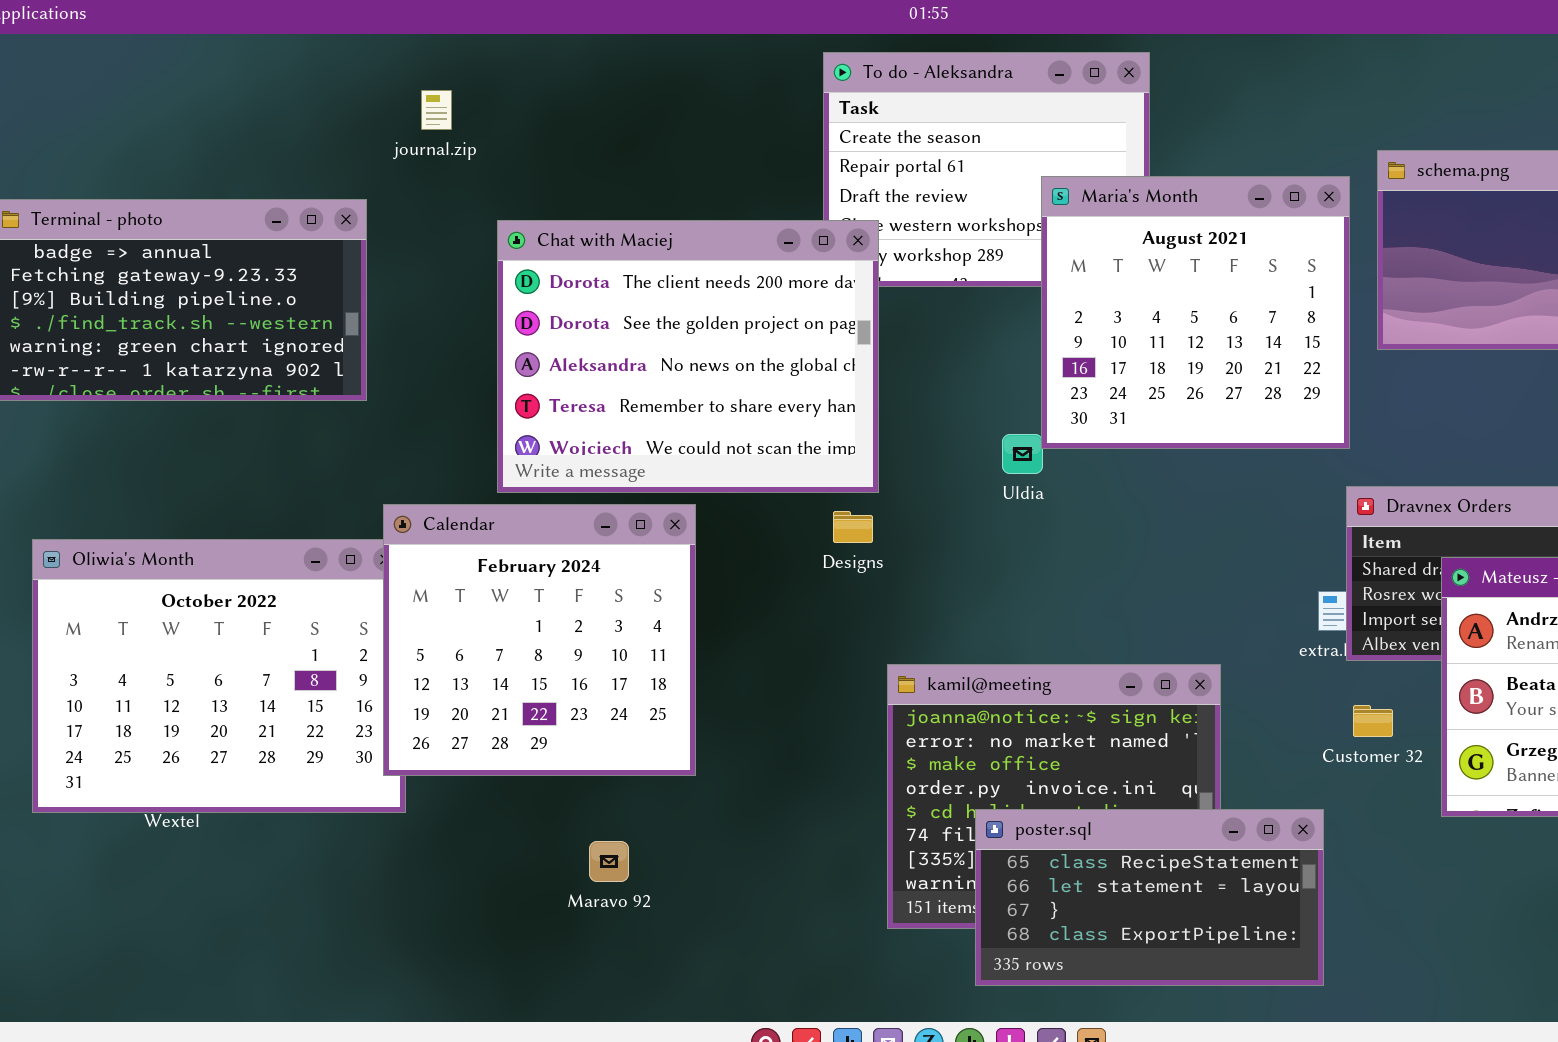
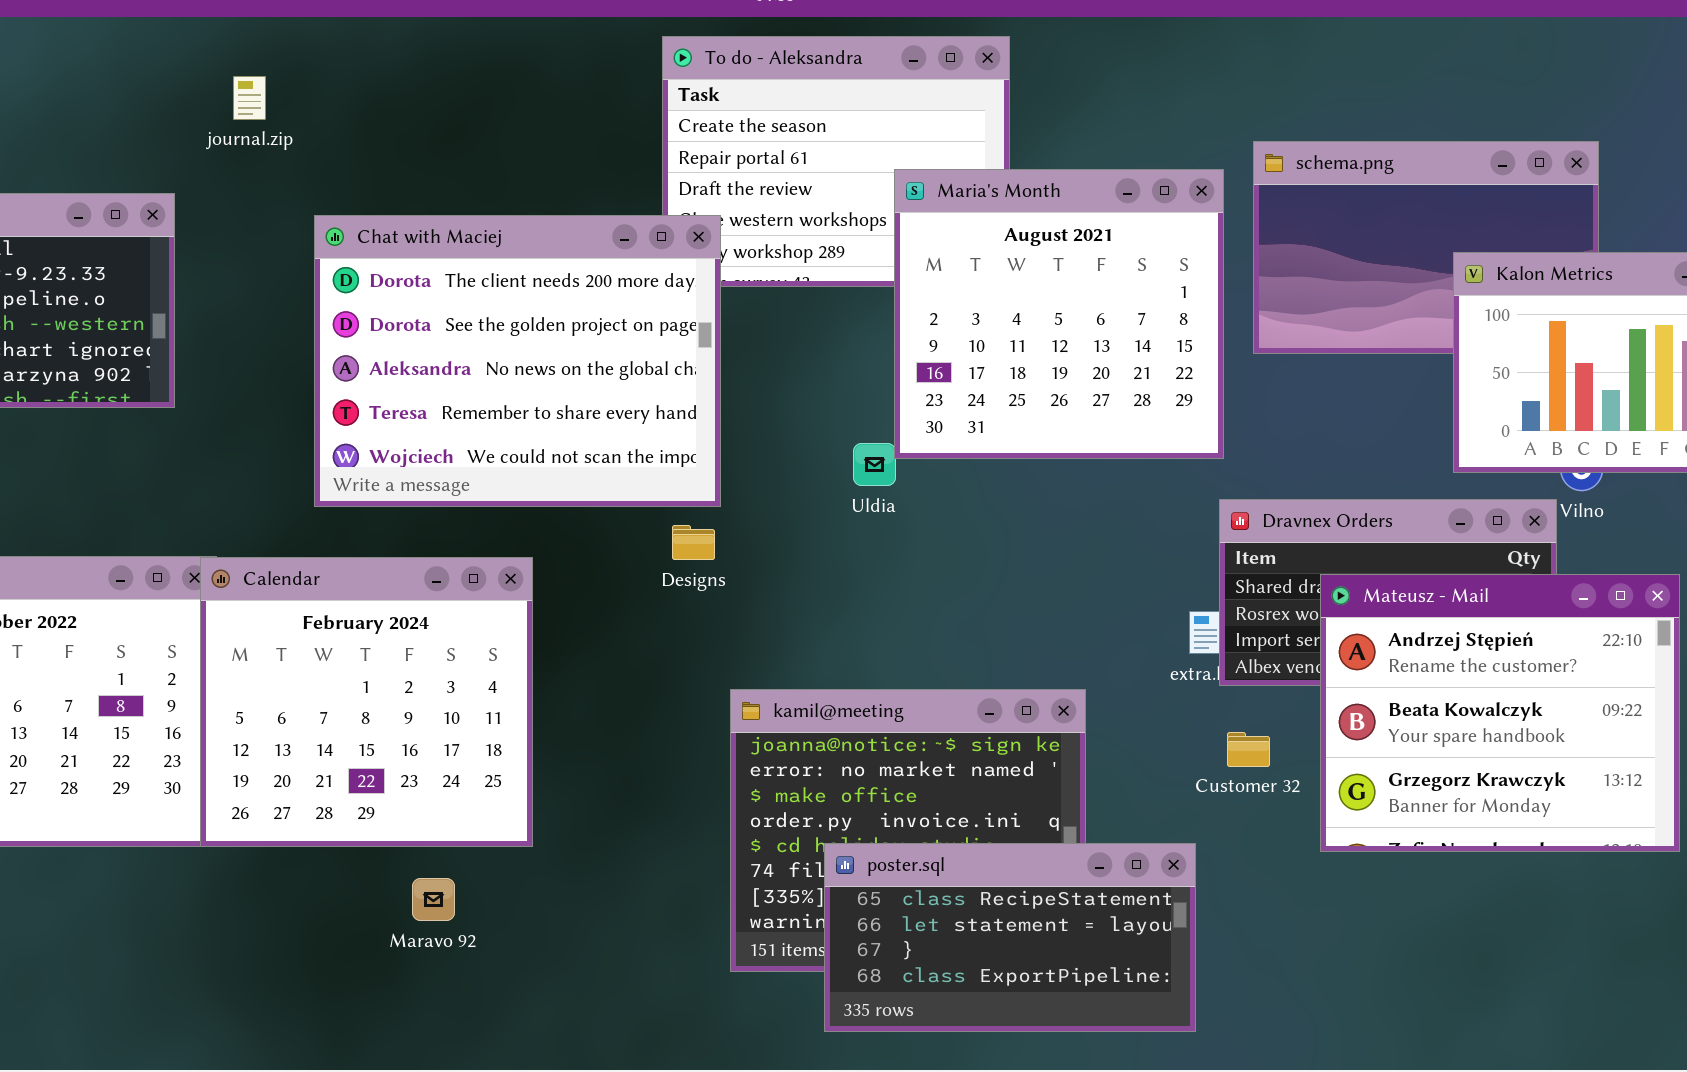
Calendar: [383,504,696,776] -> [200,557,533,847], moved

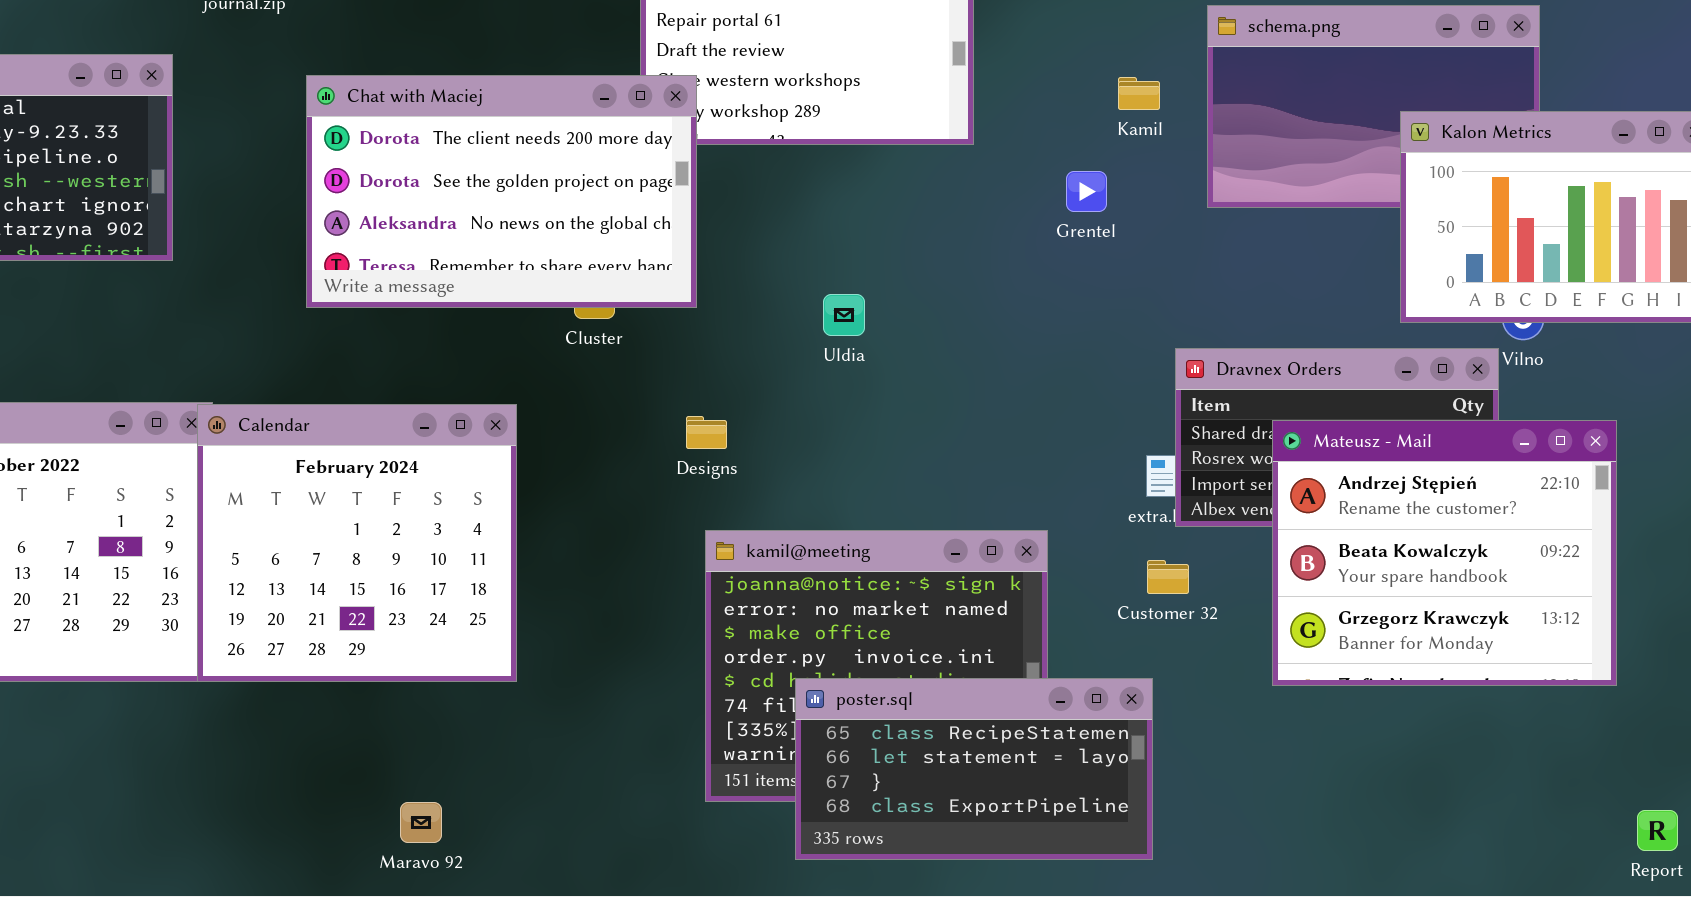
Maria's Month: [894,169,1224,459] -> none, closed
Chat with Maciej: [314,215,721,507] -> [306,75,697,308], resized
Designs: [672,525,715,560] -> [686,416,727,449], moved
Customer 32: [1227,732,1270,767] -> [1147,560,1189,594], moved
Maravo 92: [412,878,455,921] -> [400,802,442,843], moved

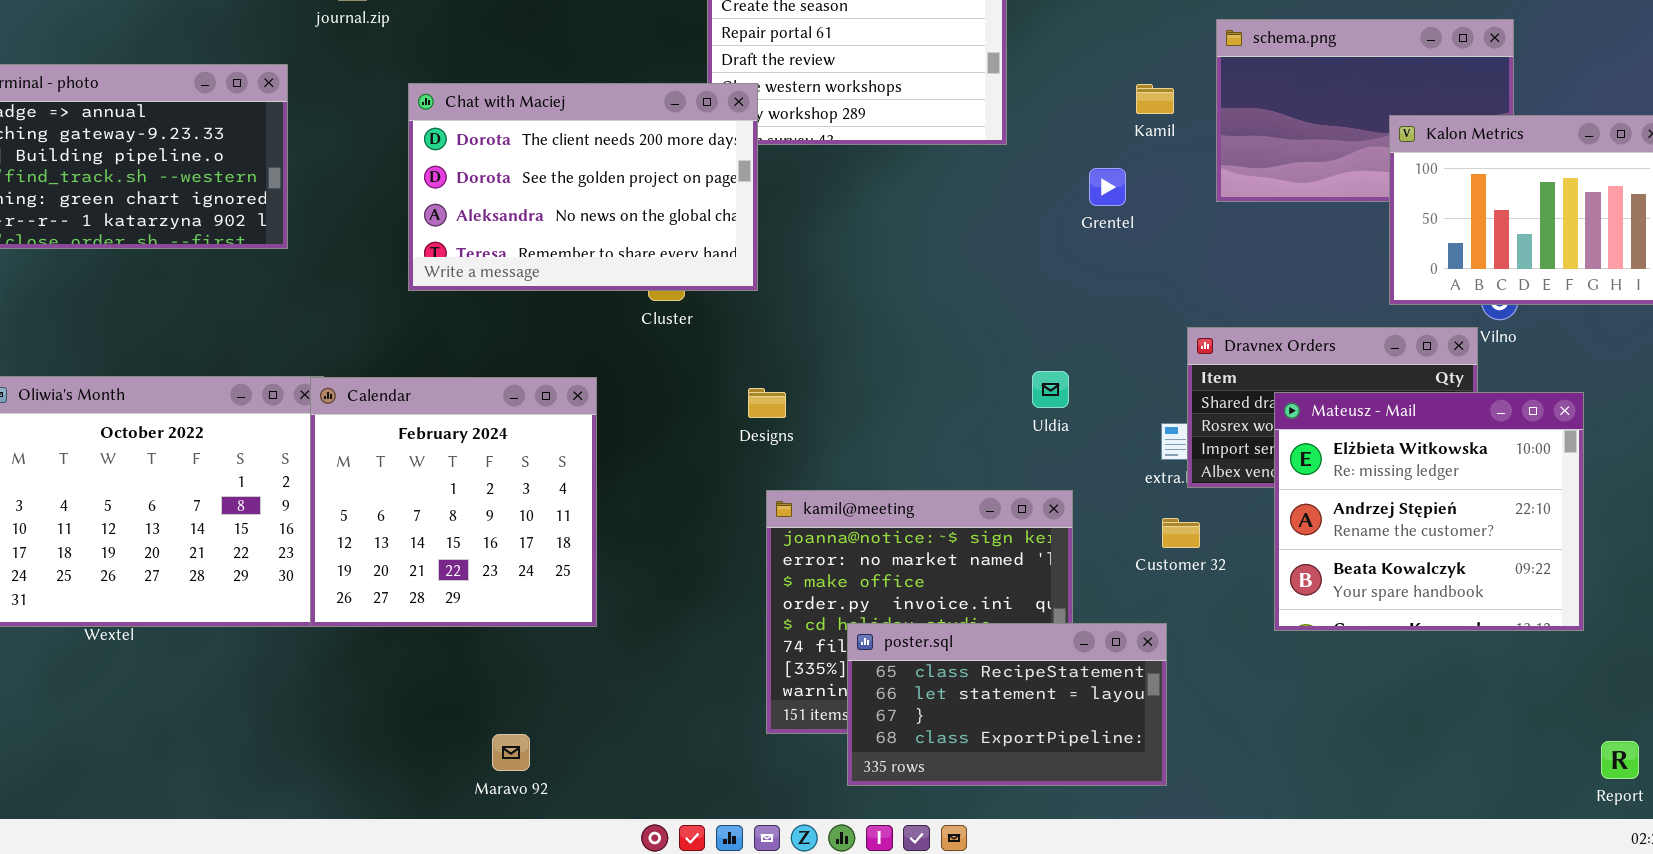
Uldia: [823,294,865,336] -> [1032,371,1069,408], moved
Mateusz - Mail: [1272,420,1617,686] -> [1274,392,1584,631], scrolled up 1 row

